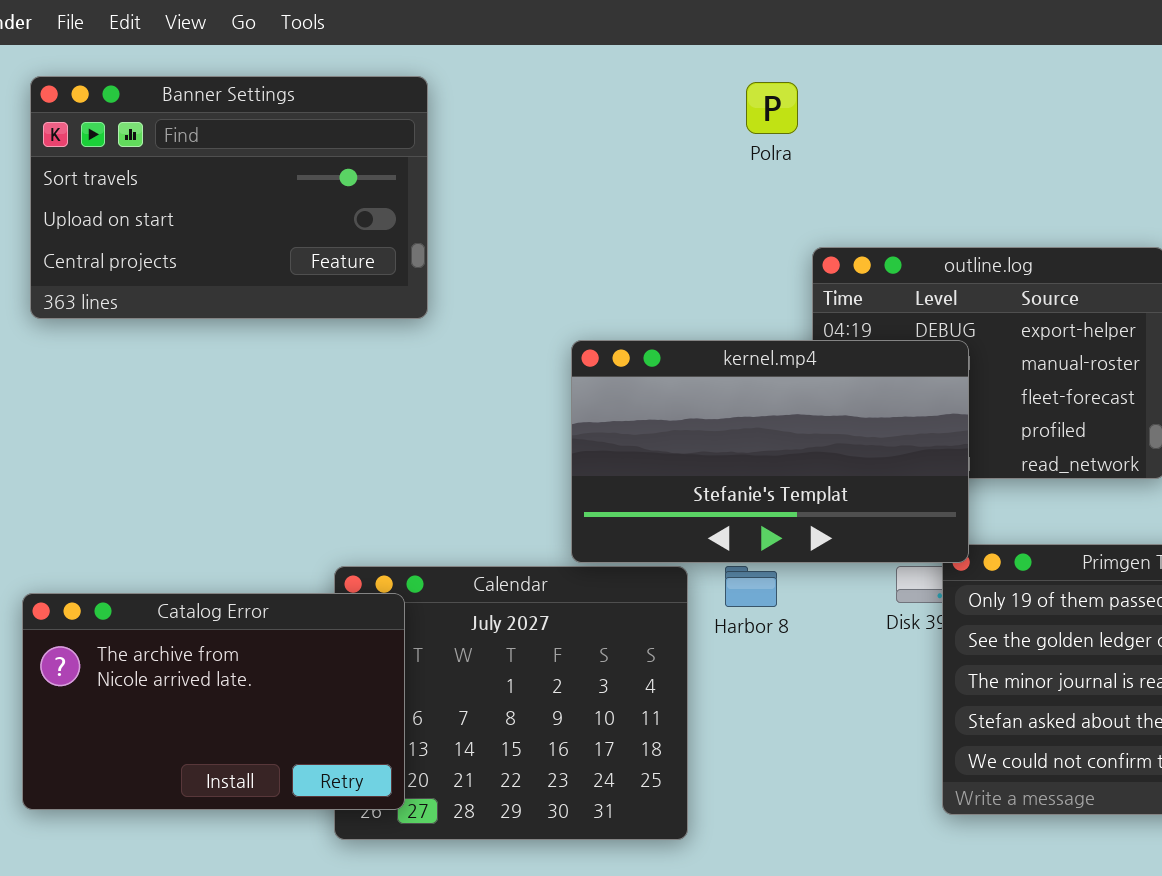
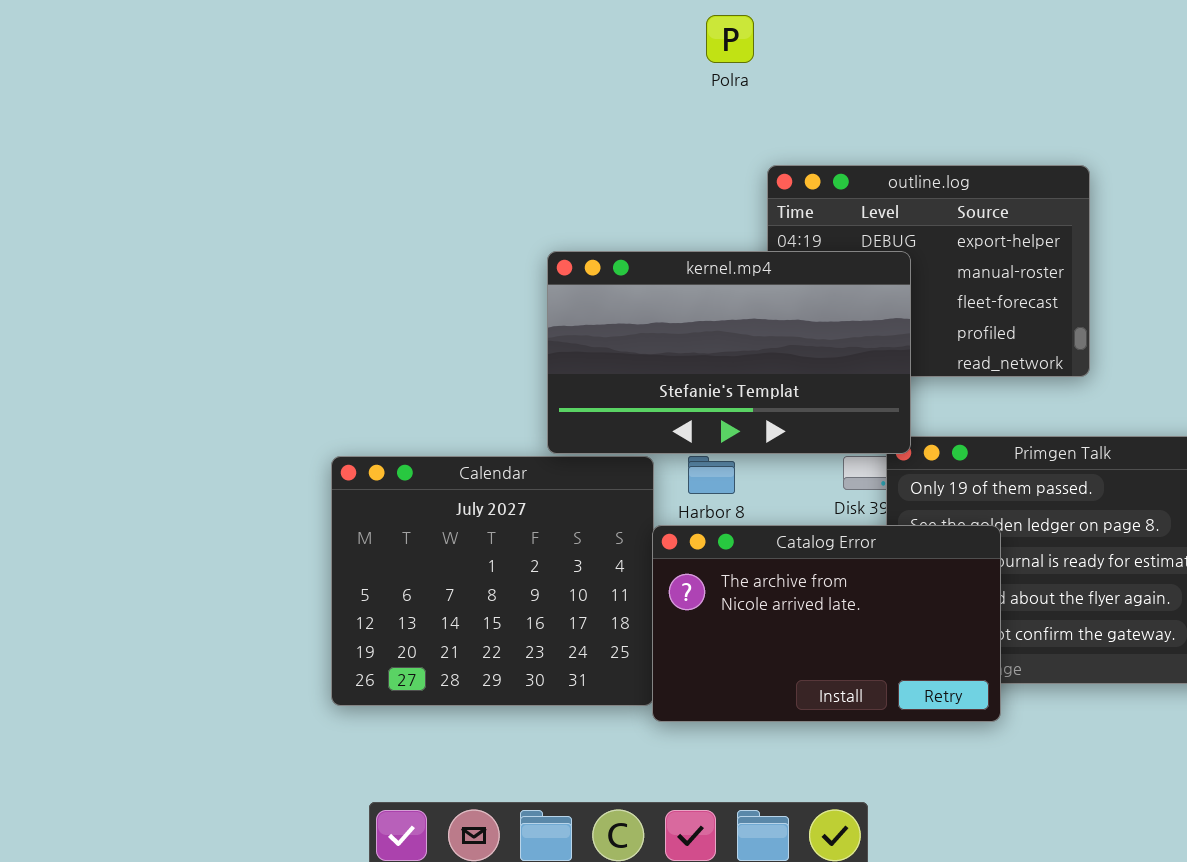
Banner Settings: [30,76,428,319] -> none, closed
Catalog Error: [22,593,405,810] -> [652,525,1001,722], moved

